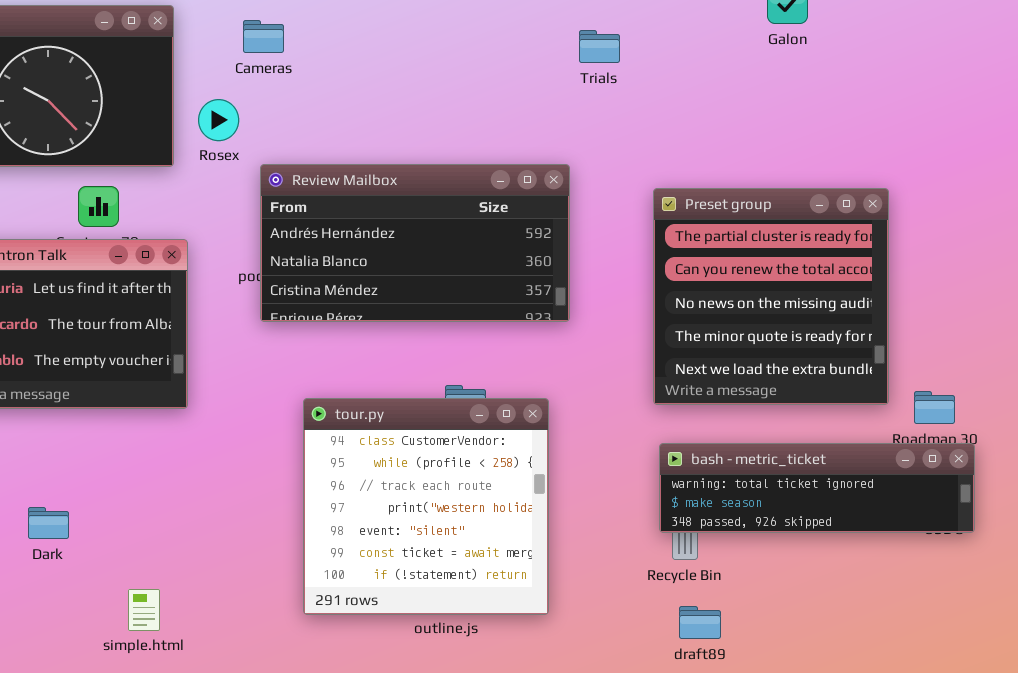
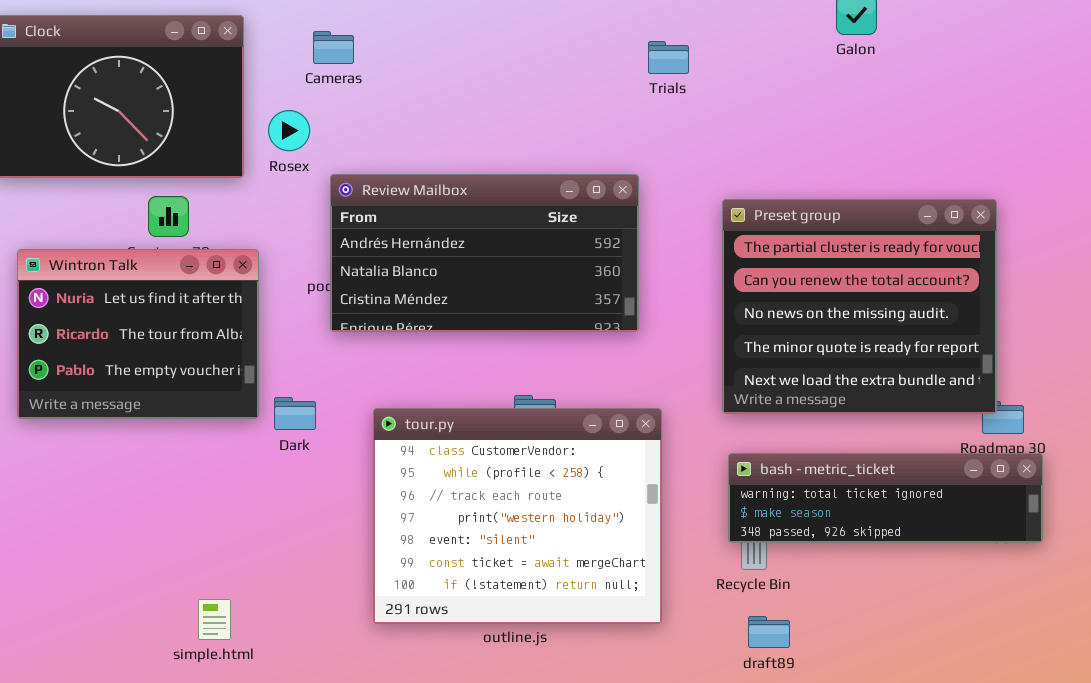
Preset group: [653,188,889,405] -> [722,199,997,414], resized
tour.py: [303,398,549,615] -> [373,408,662,624], resized
Dark: [28,507,69,539] -> [274,397,316,430], moved

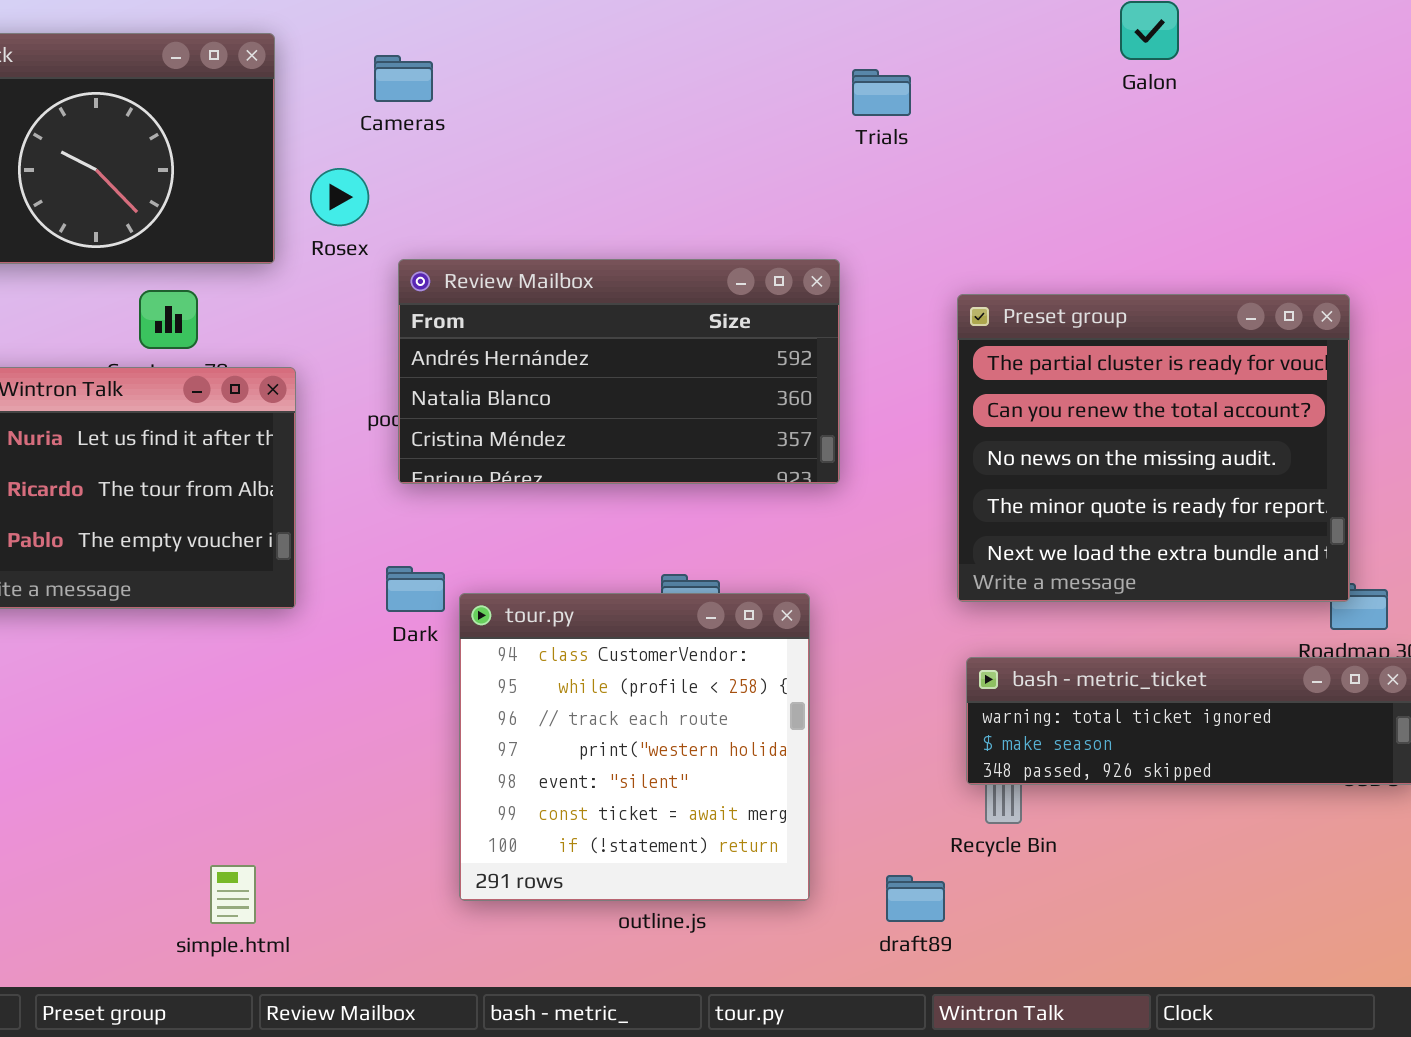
Dark: [274,397,316,430] -> [386,566,445,612], moved
tour.py: [373,408,662,624] -> [459,593,810,901], resized
draft89: [748,616,790,648] -> [886,875,945,922], moved

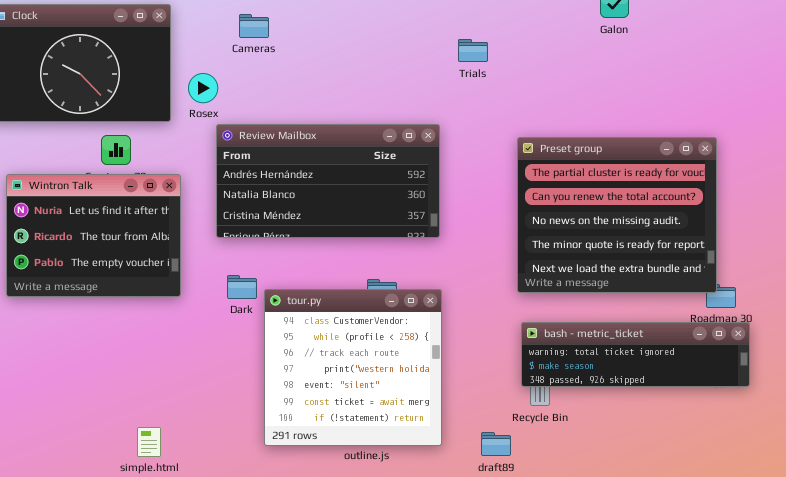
Cameras: [374,55,433,102] -> [239,14,269,38], moved
Trials: [852,69,911,116] -> [458,39,488,62], moved
Review Mailbox: [398,259,840,484] -> [216,124,440,238], moved

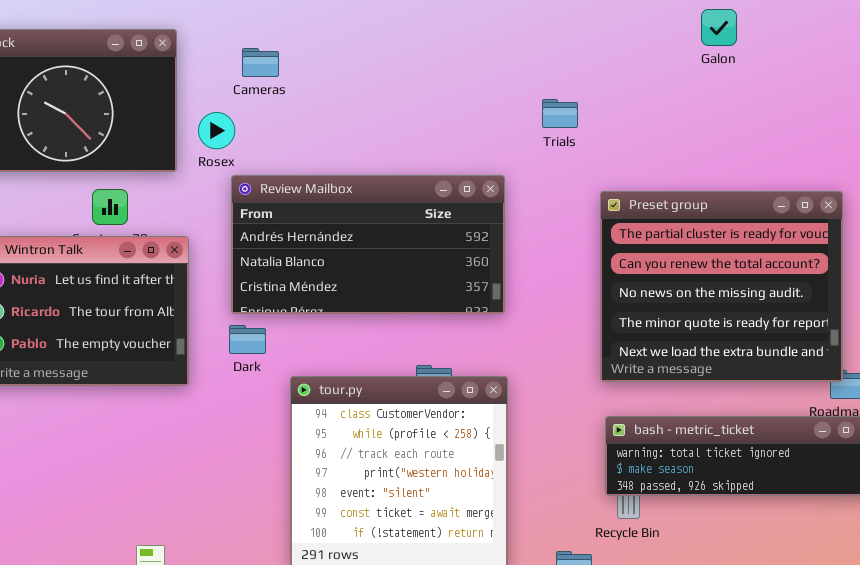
Cameras: [239,14,269,38] -> [242,48,279,77], moved
Trials: [458,39,488,62] -> [542,99,578,128], moved
Dark: [227,275,257,299] -> [229,325,266,354], moved

